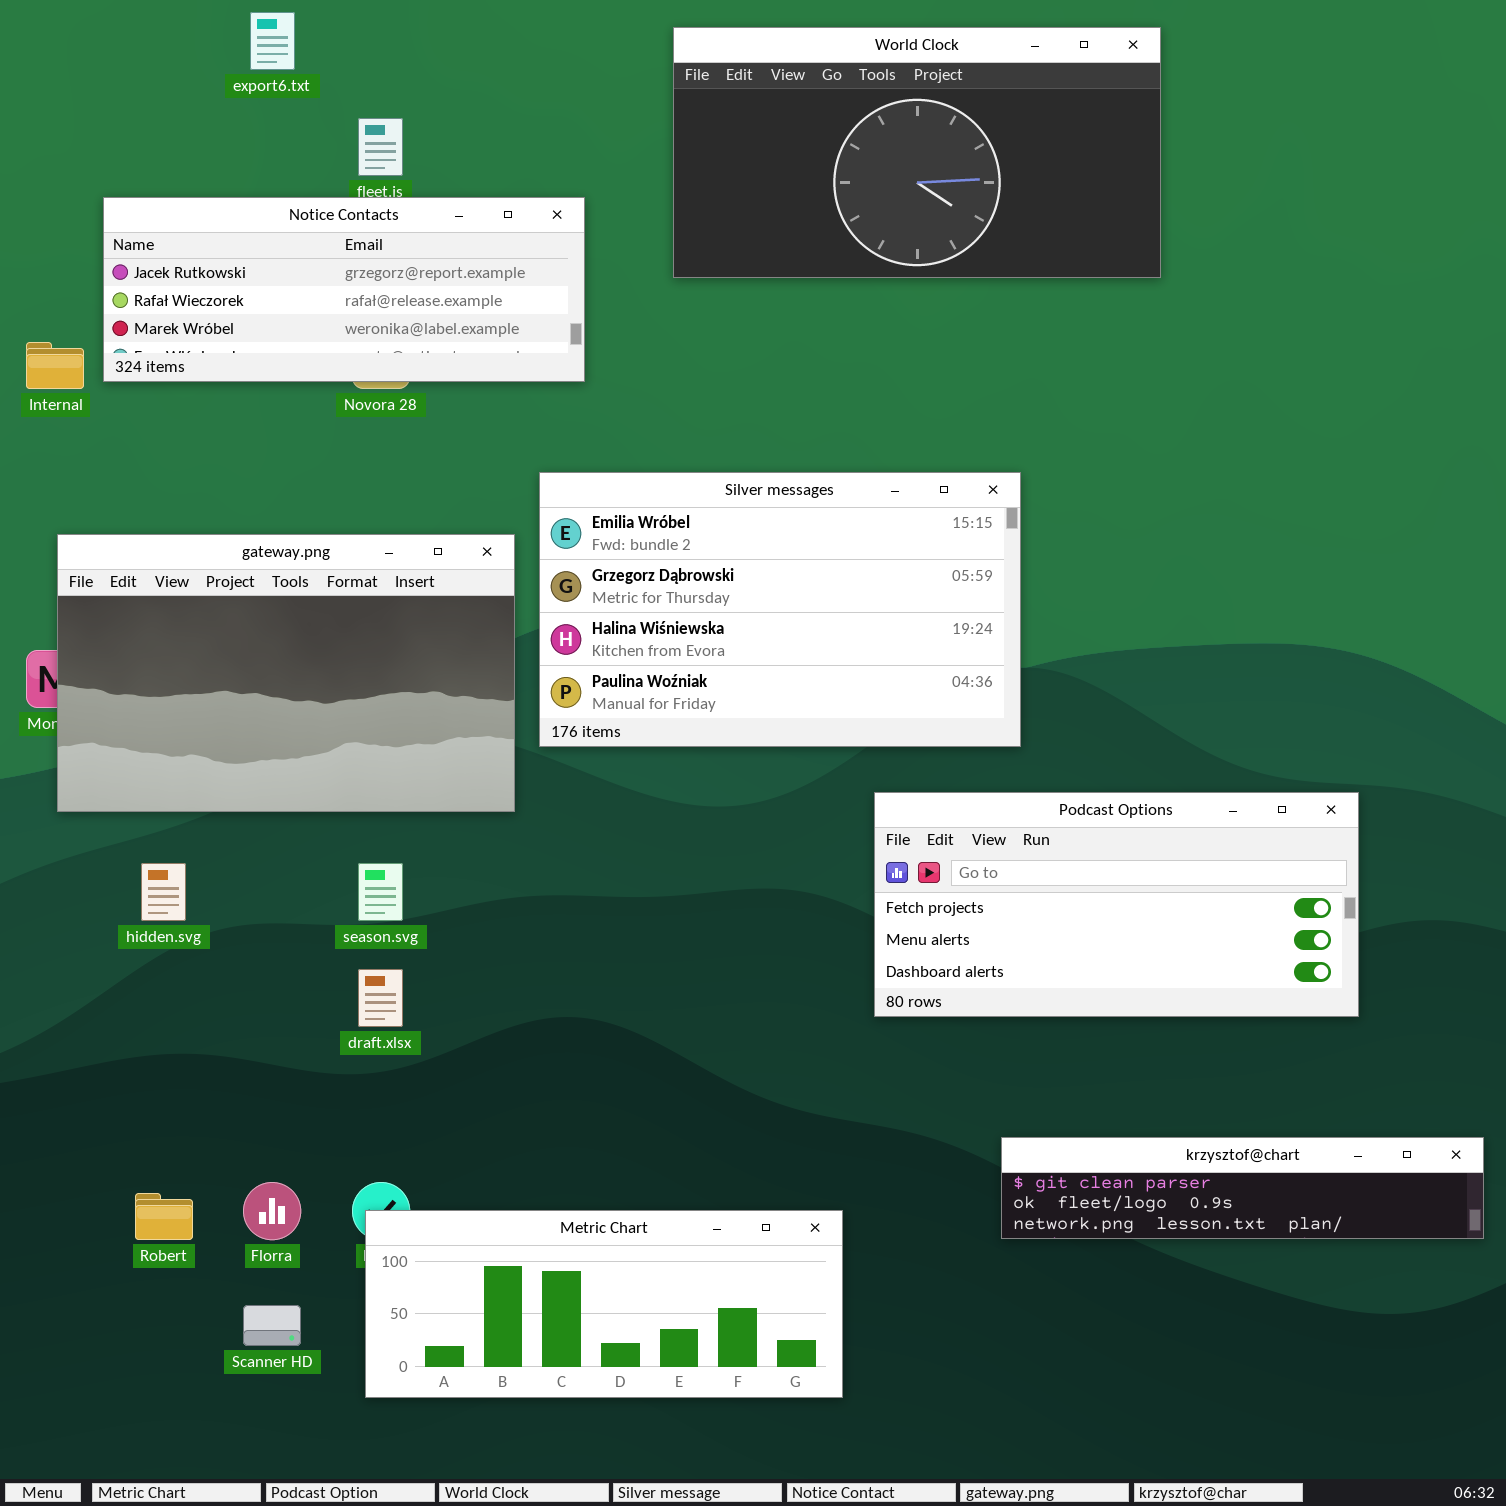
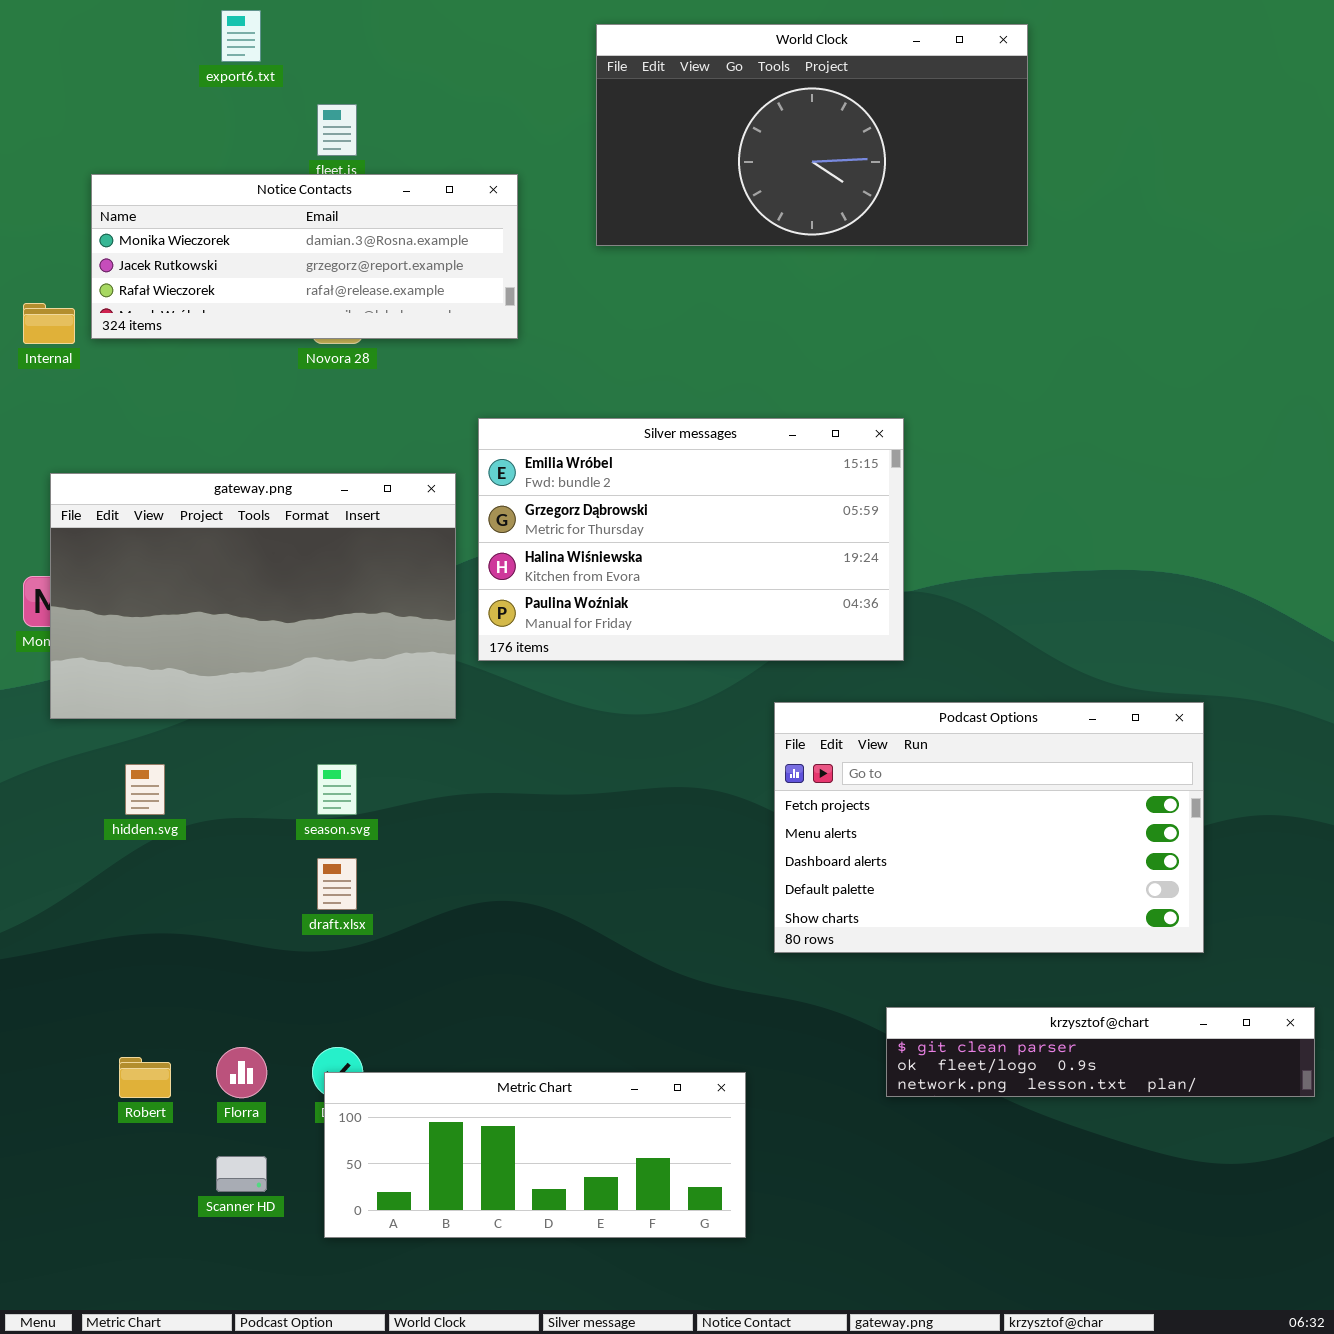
Notice Contacts: [103,197,585,382] -> [91,174,518,339], scrolled up 1 row
Podcast Options: [874,792,1359,1017] -> [774,702,1204,953], resized

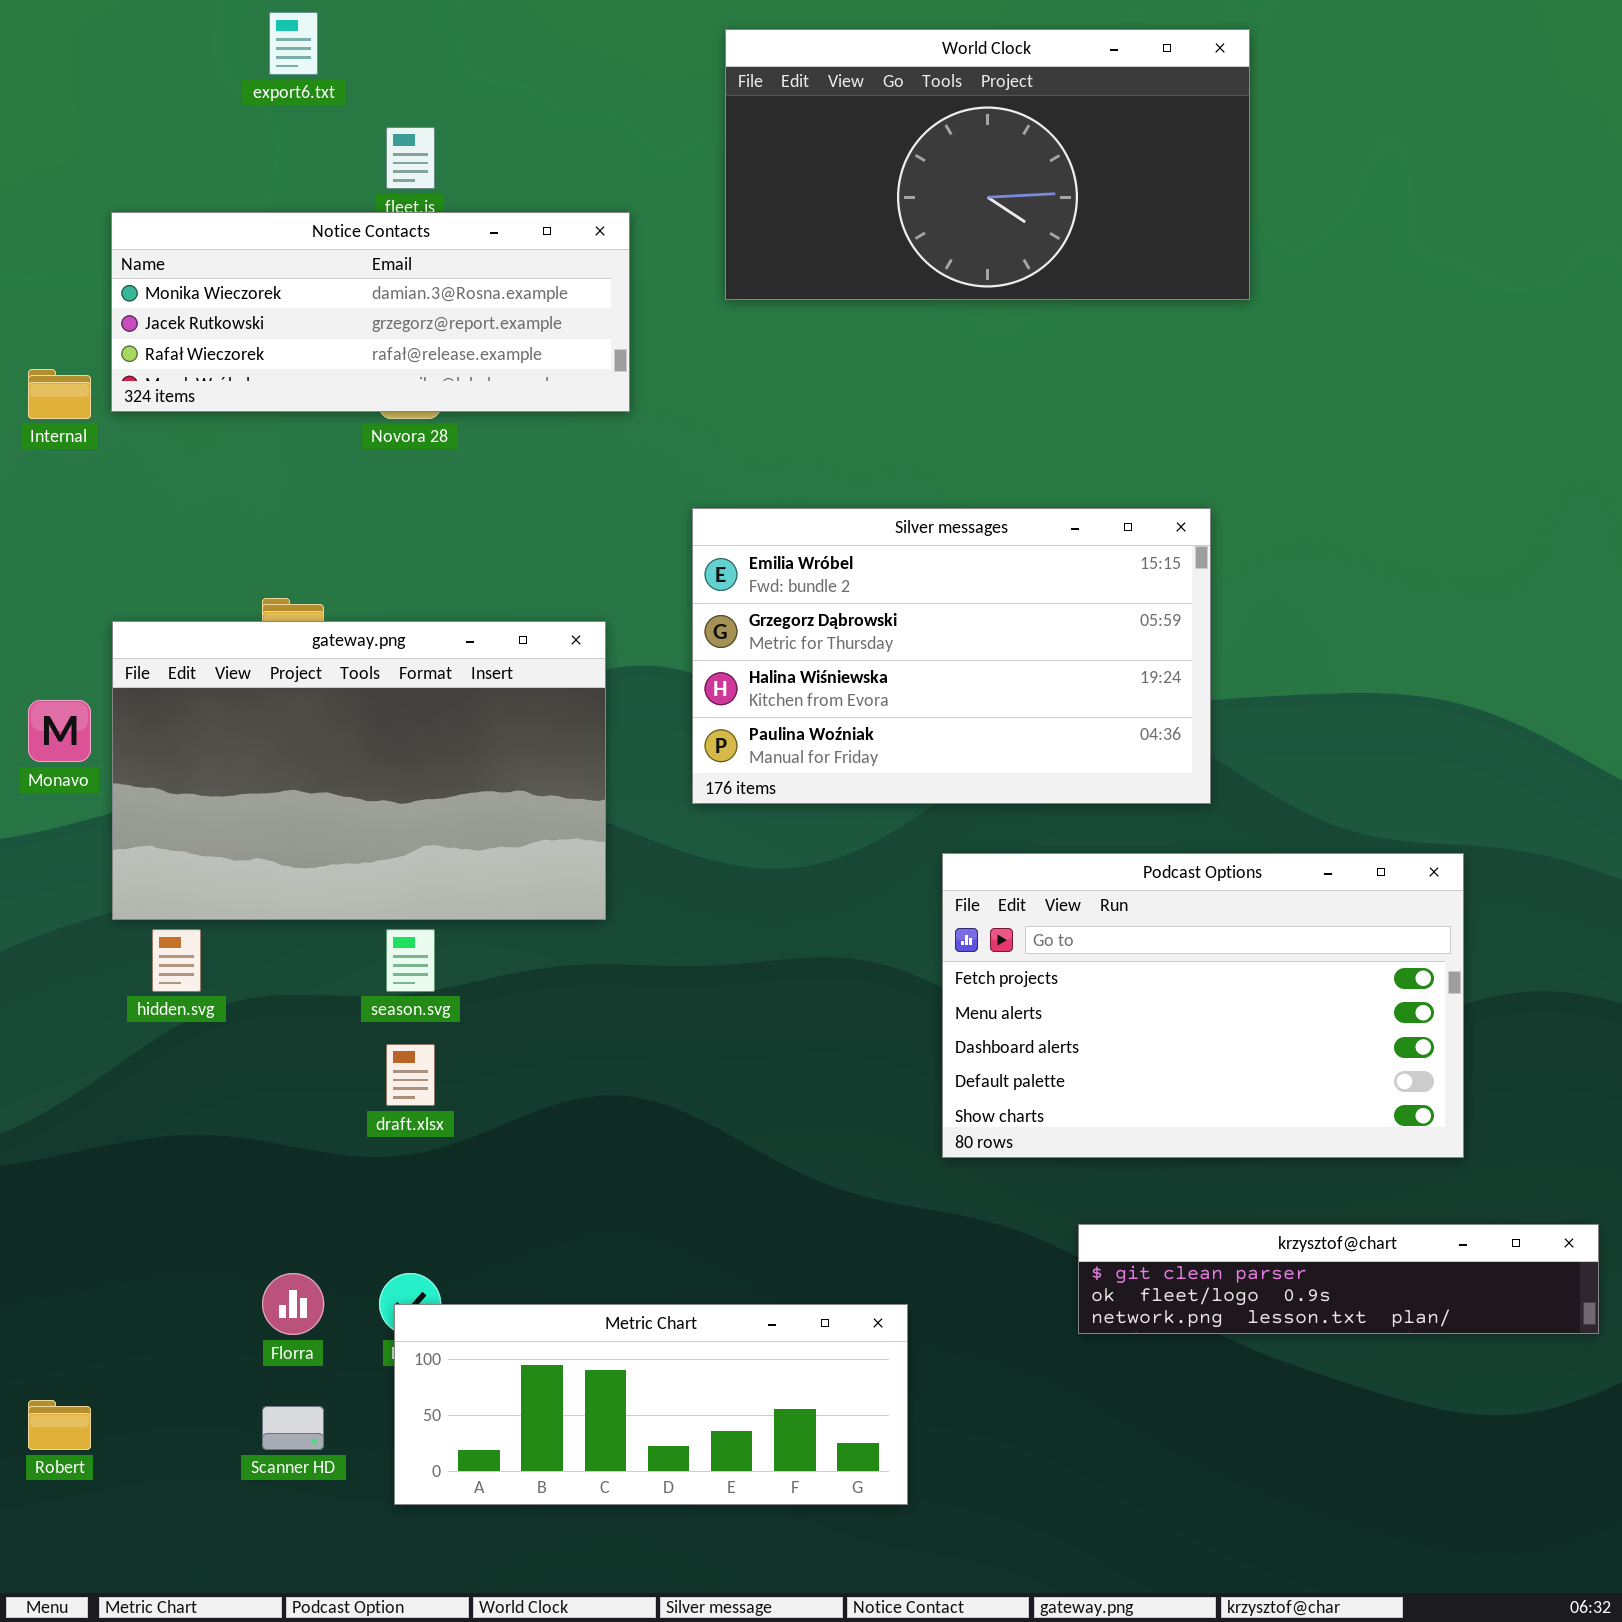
Silver messages: [478,418,904,661] -> [692,508,1211,804], moved
gateway.png: [50,473,456,719] -> [112,621,606,920], moved
Robert: [119,1057,171,1098] -> [28,1400,91,1450], moved

